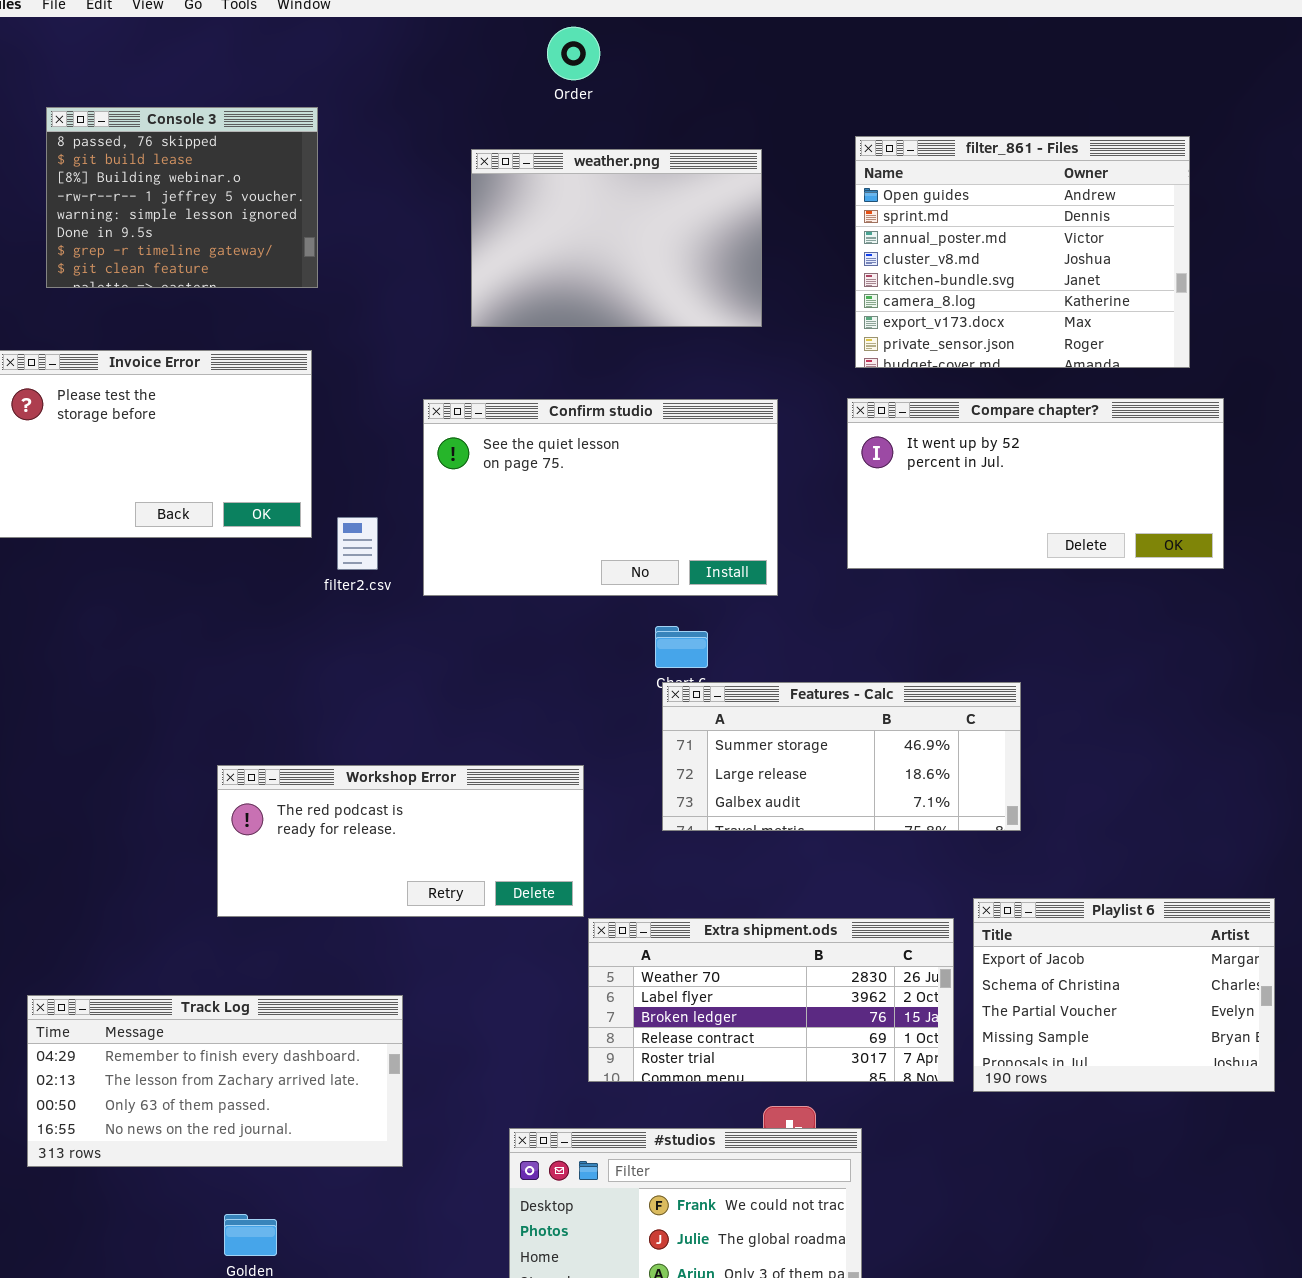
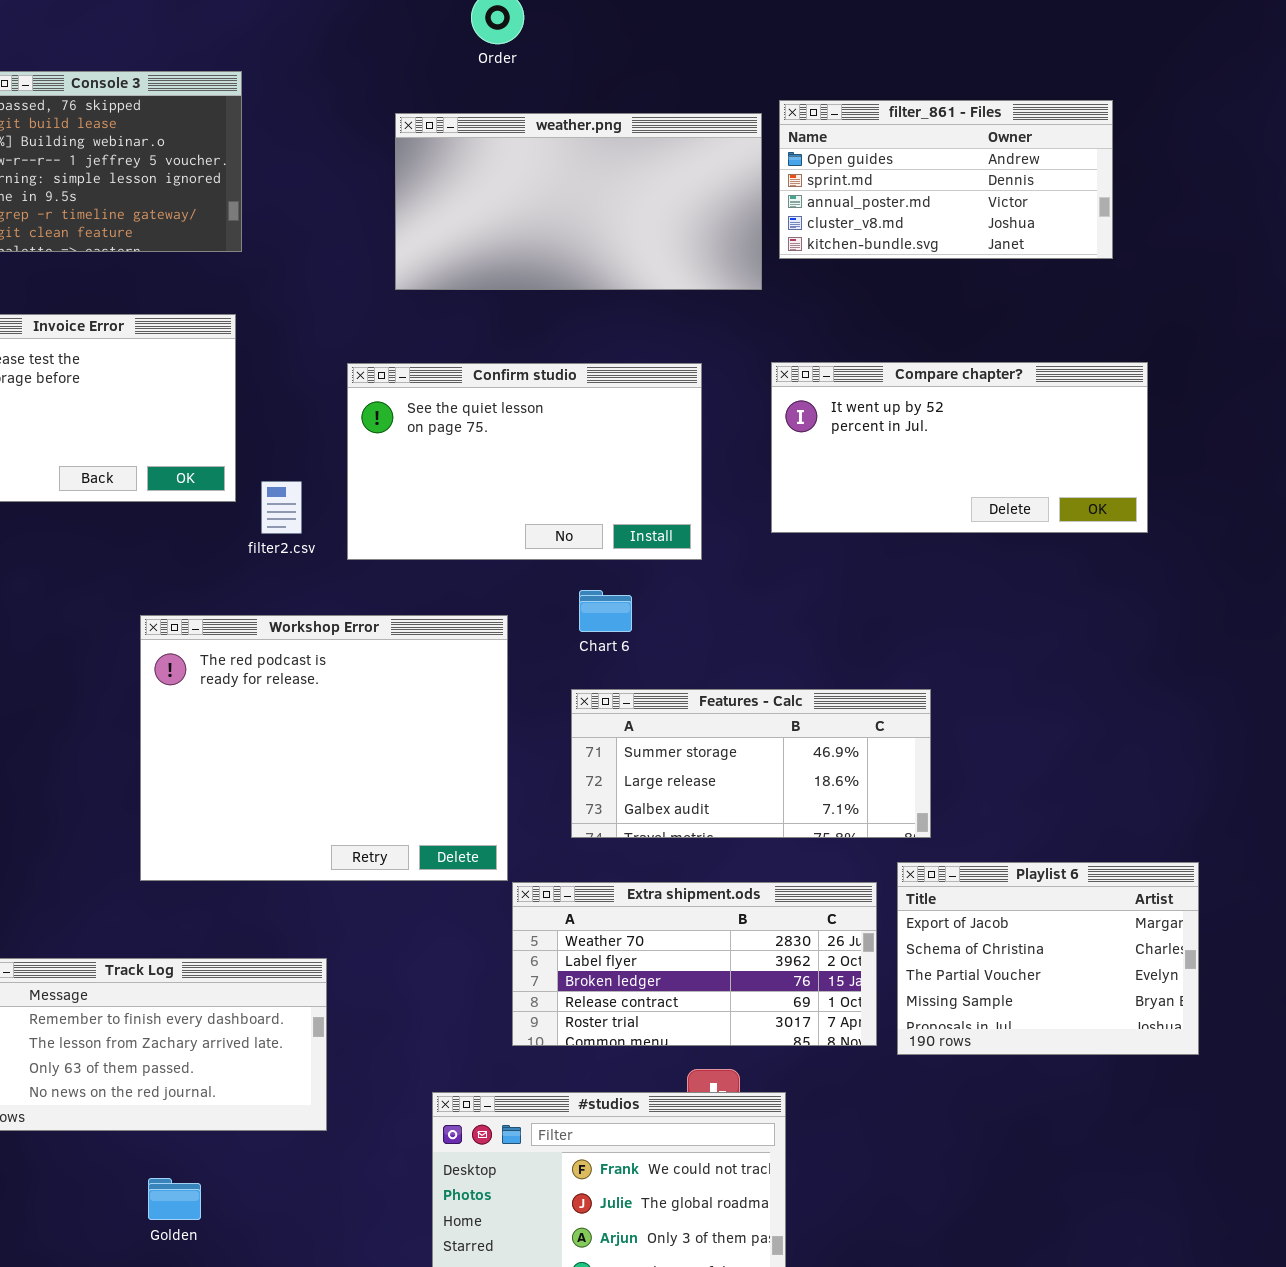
filter_861 - Files: [855,136,1190,368] -> [779,100,1113,259], resized
weather.png: [471,149,762,327] -> [395,113,762,290], resized
Features - Calc: [662,682,1021,831] -> [571,689,931,838], moved
Workshop Error: [217,765,584,917] -> [140,615,508,881], resized

